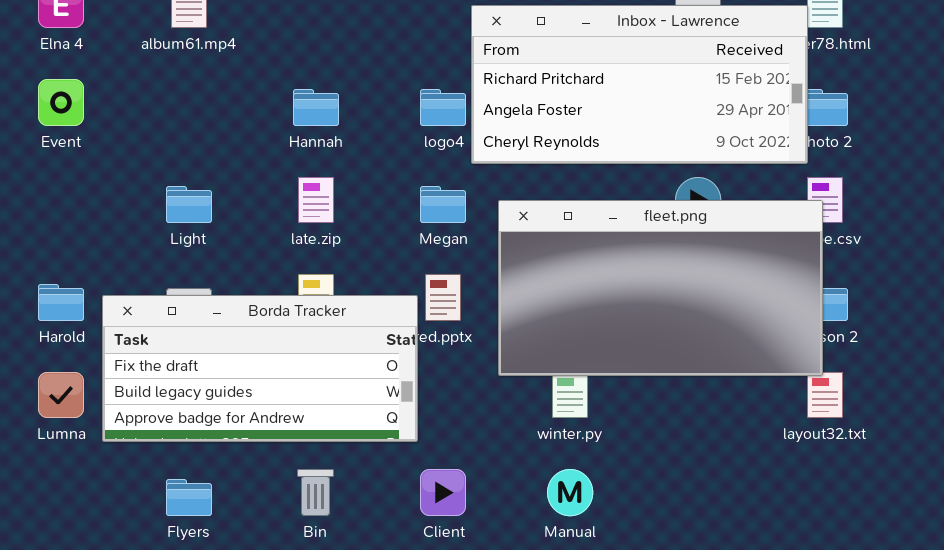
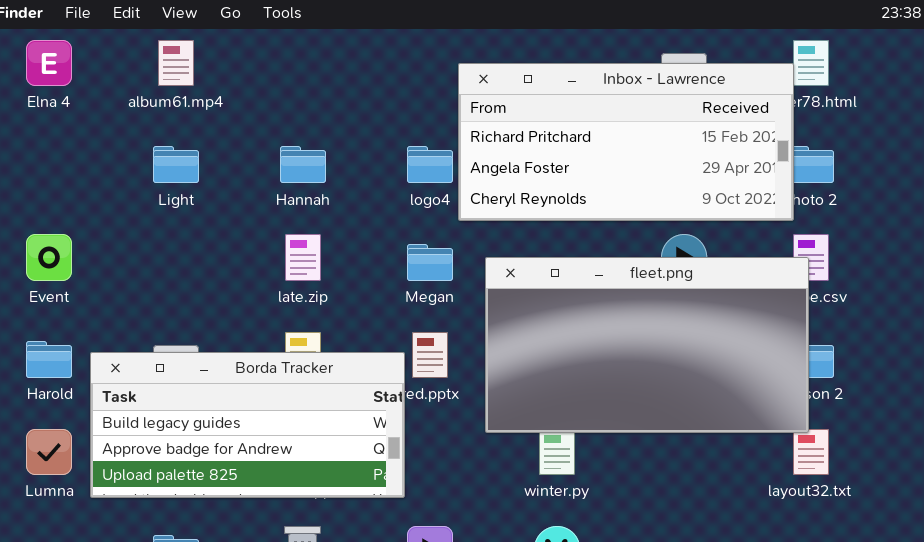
Event: [38,79,84,126] -> [26,234,72,281], moved
Light: [166,186,212,223] -> [153,146,199,183], moved
Borda Tracker: [102,295,418,442] -> [90,352,405,498], scrolled down 1 row

